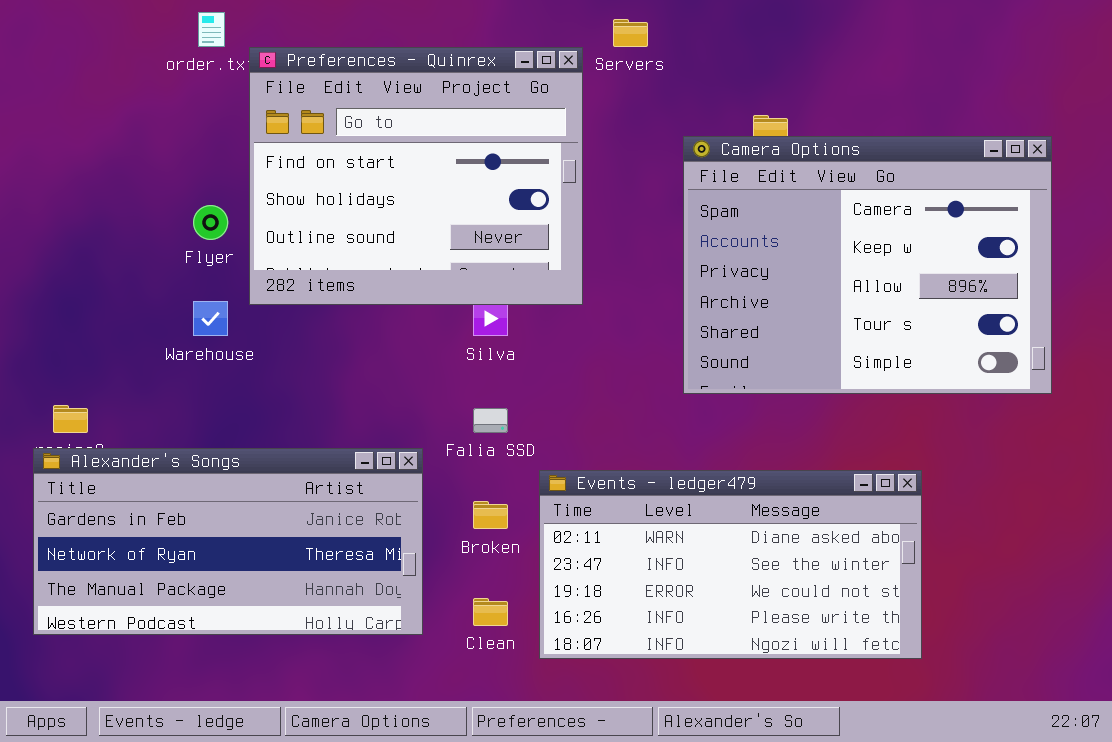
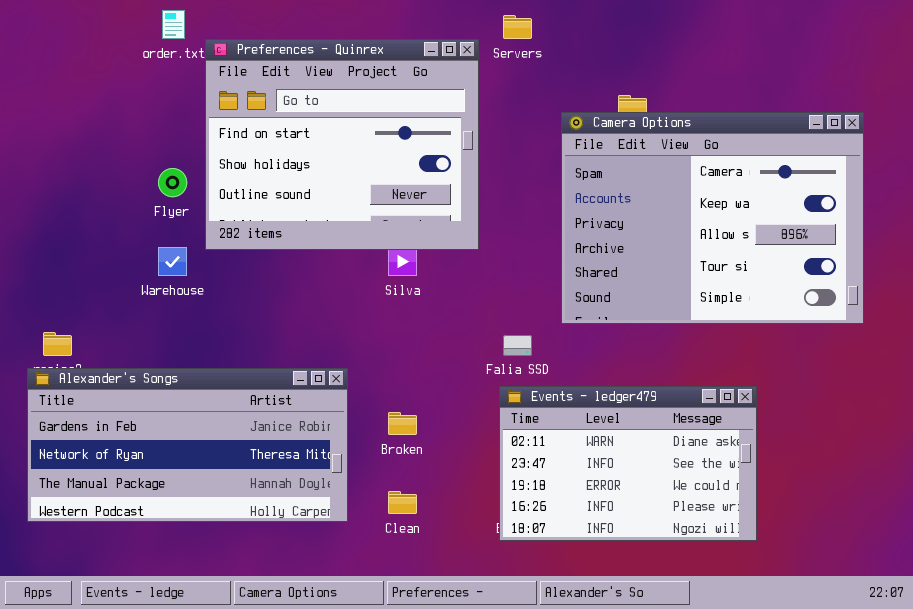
Falia SSD: [473,408,508,433] -> [503,335,532,356], moved
Events - ledger479: [539,470,922,659] -> [499,386,757,541], resized

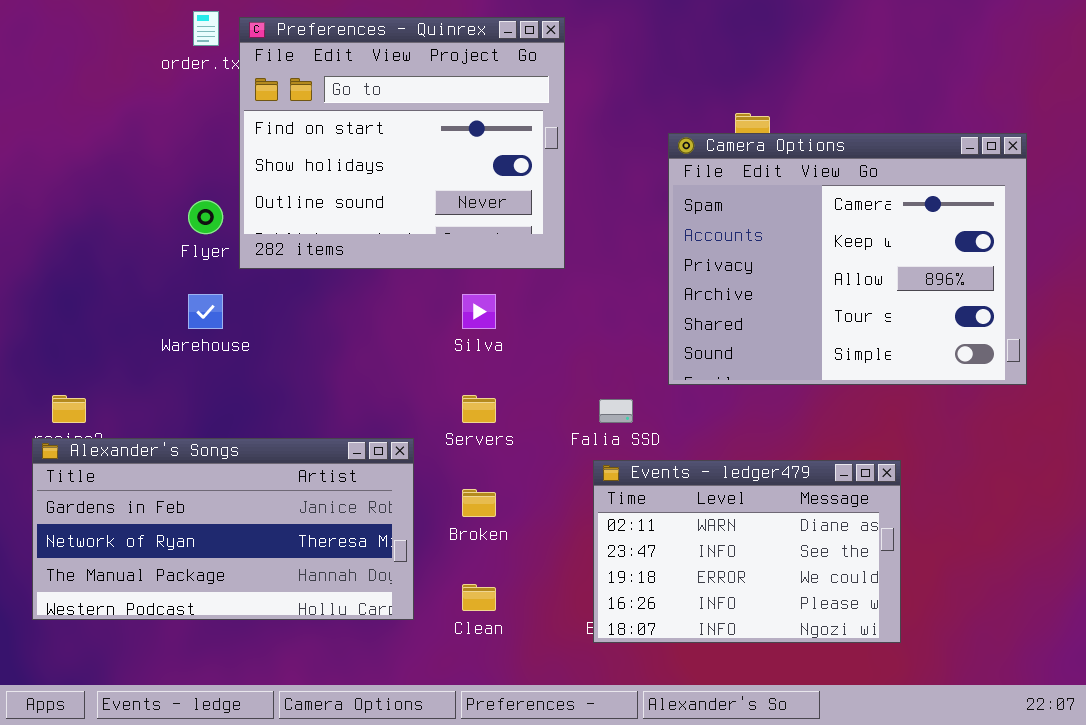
Servers: [503,15,532,39] -> [462,395,496,423], moved
Preferences - Quinrex: [205,39,479,250] -> [239,17,565,269], moved

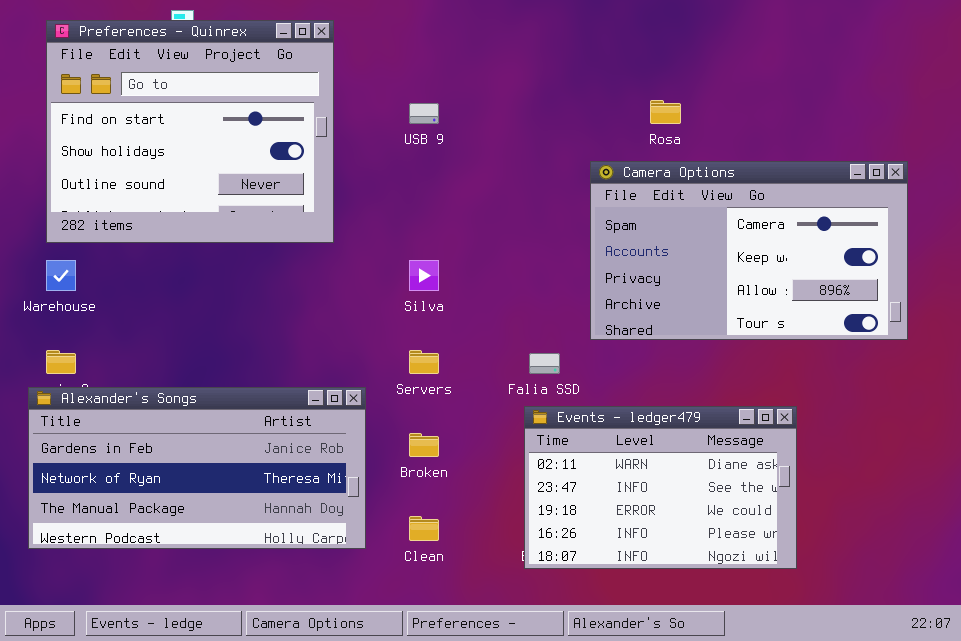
Preferences - Quinrex: [239,17,565,269] -> [46,20,334,243], moved
Camera Options: [668,133,1027,385] -> [590,161,908,340], resized
Warehouse: [188,294,223,329] -> [46,260,76,291], moved

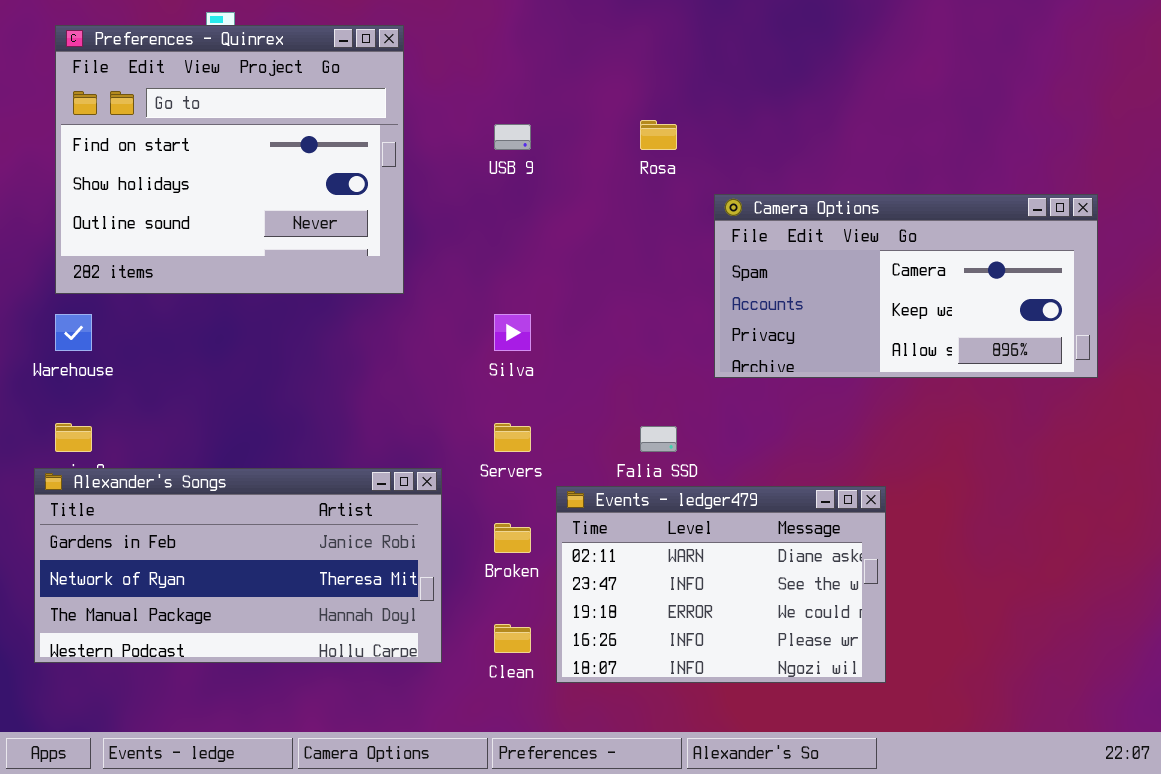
Rosa: [650,100,681,124] -> [640,120,677,150], moved
Camera Options: [590,161,908,340] -> [714,194,1098,378], resized
Events - ledger479: [524,406,797,569] -> [556,486,886,683], moved

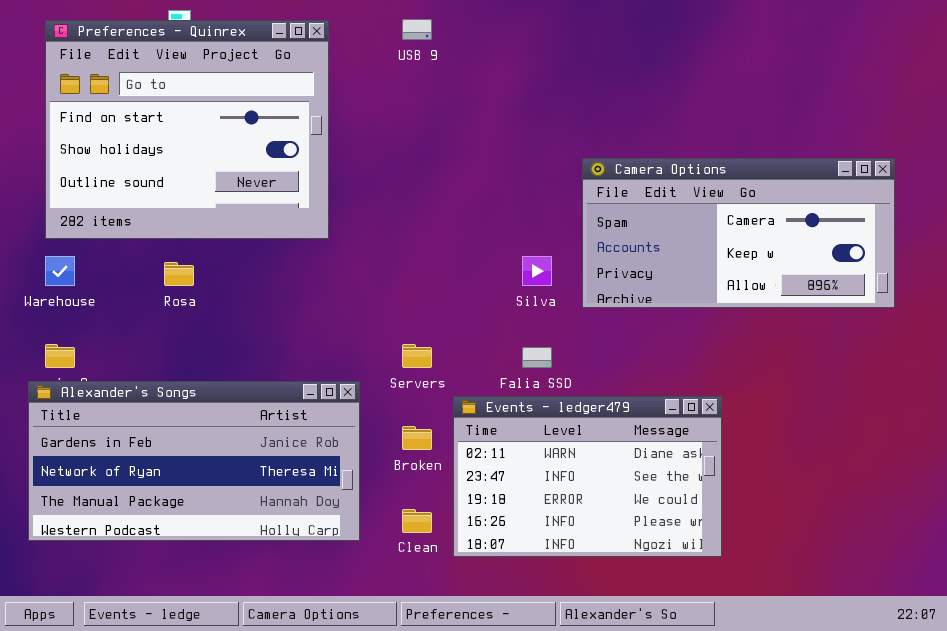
Rosa: [640,120,677,150] -> [164,262,194,286], moved
USB 9: [494,124,531,150] -> [402,19,432,40], moved
Silva: [494,314,531,351] -> [522,256,552,286], moved

